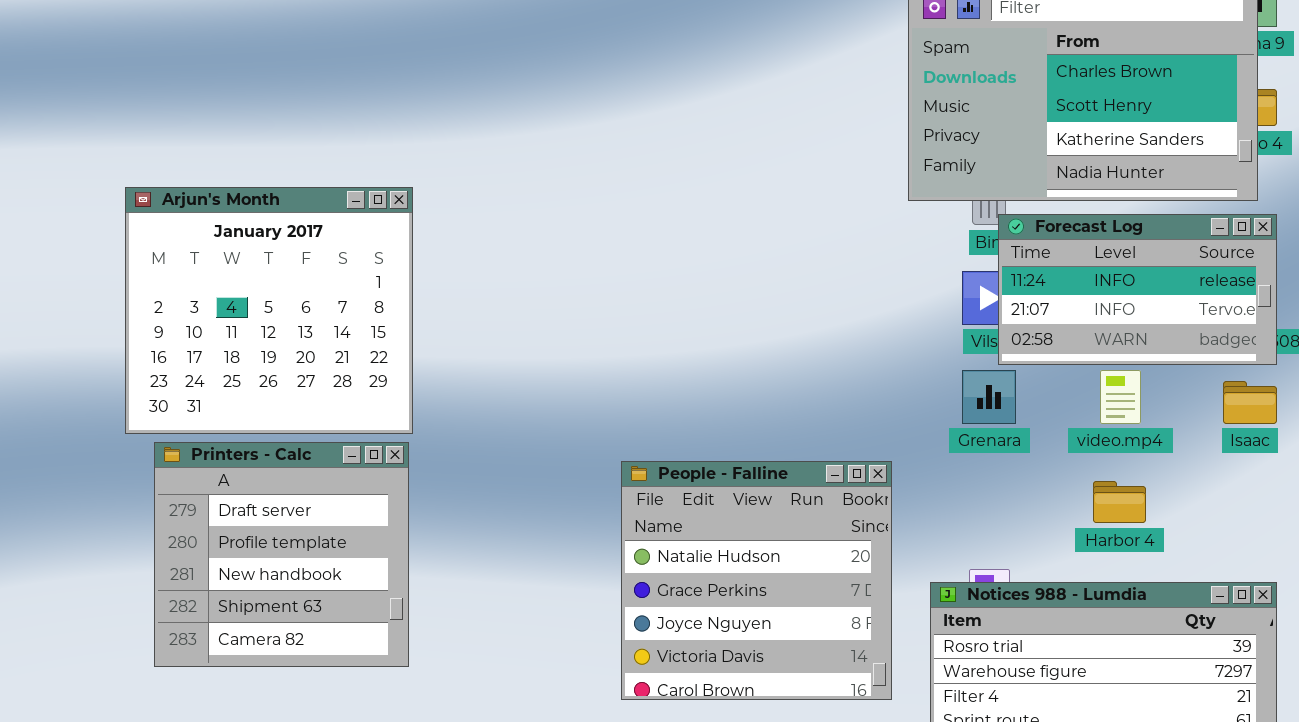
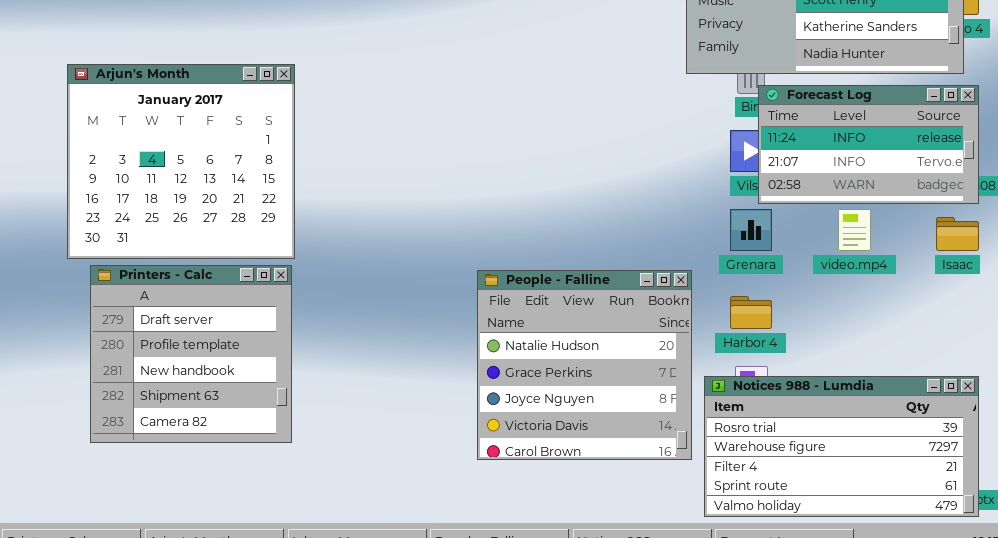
People - Falline: [621,461,892,700] -> [477,270,692,460], moved
Harbor 4: [1093,481,1146,523] -> [730,296,772,329], moved

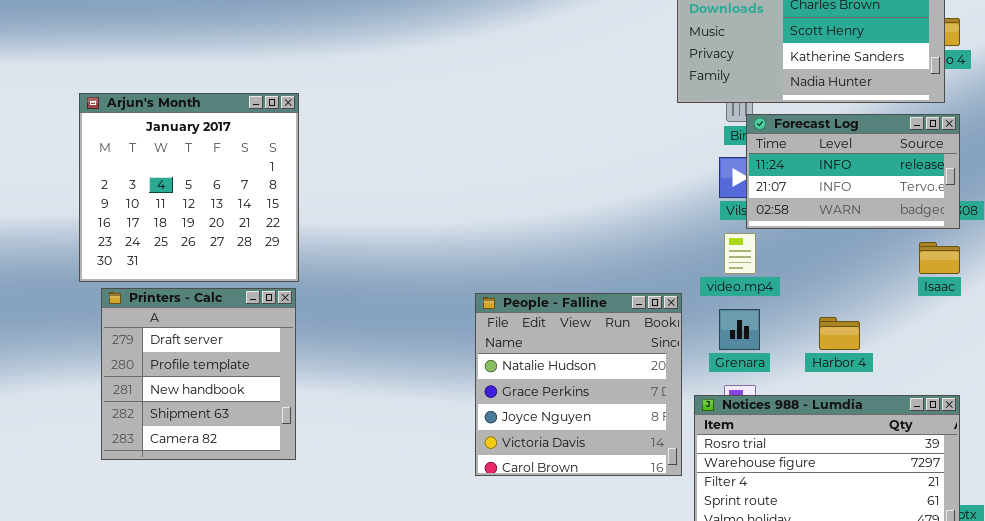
Grenara: [730,209,772,251] -> [719,309,760,350], moved
video.mp4: [838,209,871,251] -> [724,233,756,274], moved
Harbor 4: [730,296,772,329] -> [819,317,860,350], moved

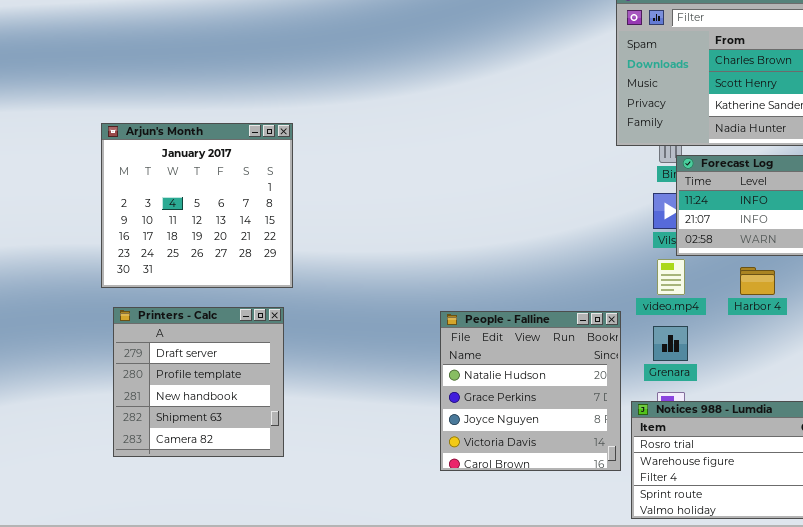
Arjun's Month: [79,93,299,282] -> [101,123,293,288], moved
Harbor 4: [819,317,860,350] -> [740,267,775,295], moved

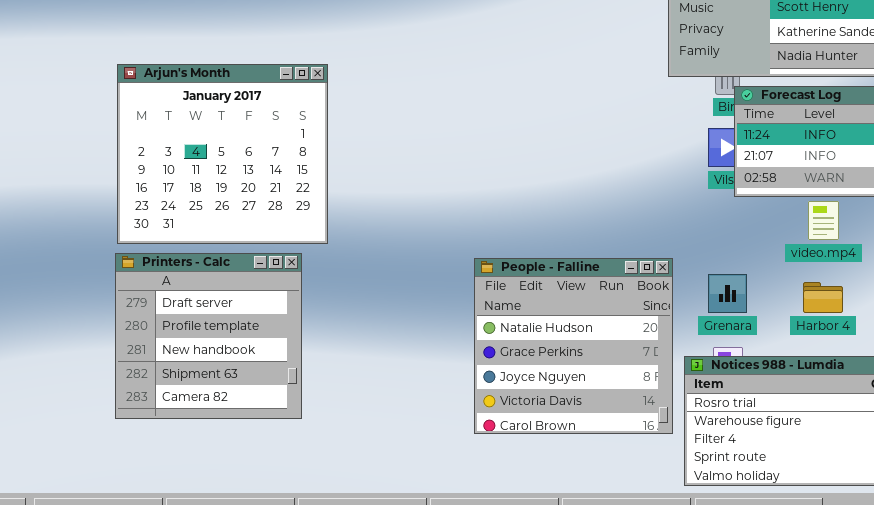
Arjun's Month: [101,123,293,288] -> [117,64,328,244], moved
video.mp4: [657,259,685,295] -> [808,201,839,240], moved
Harbor 4: [740,267,775,295] -> [803,282,843,313], moved

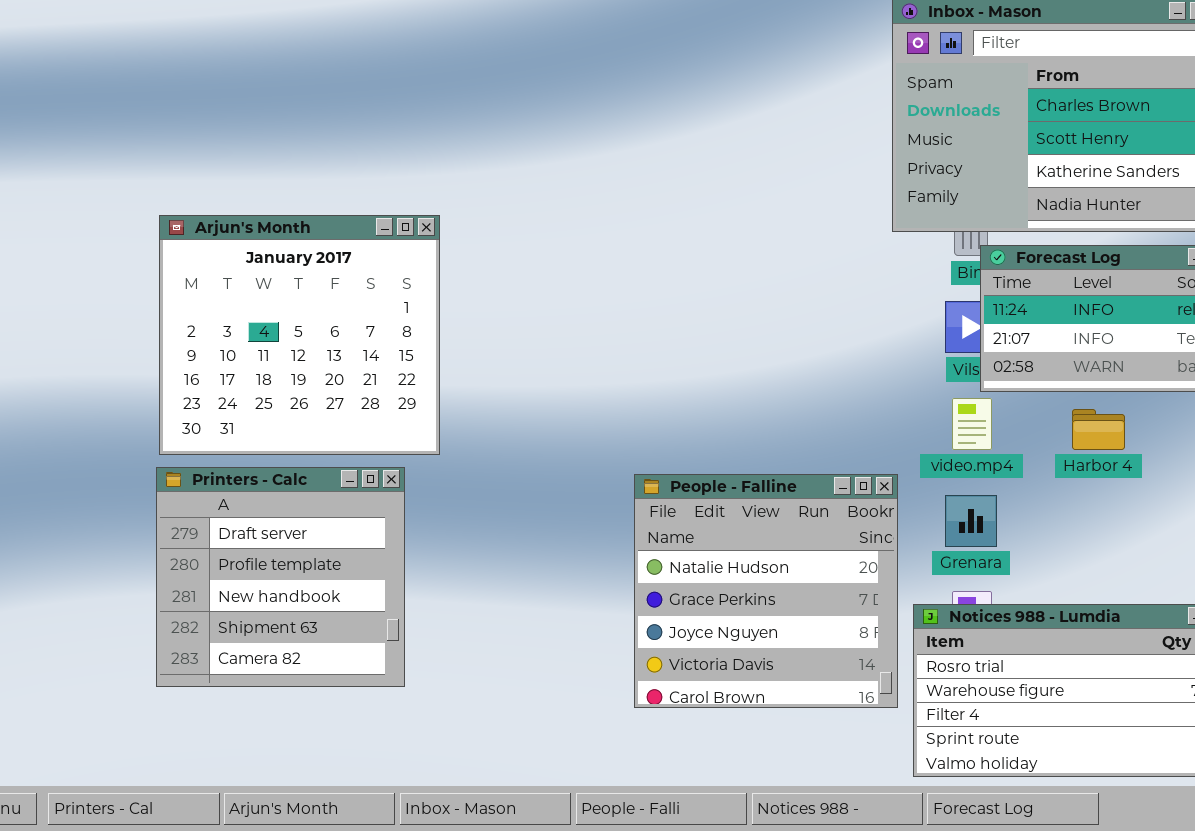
video.mp4: [808,201,839,240] -> [952,398,992,450], moved
Harbor 4: [803,282,843,313] -> [1072,409,1125,450], moved

